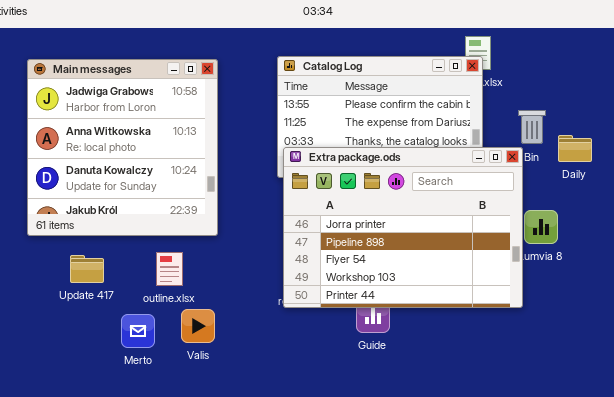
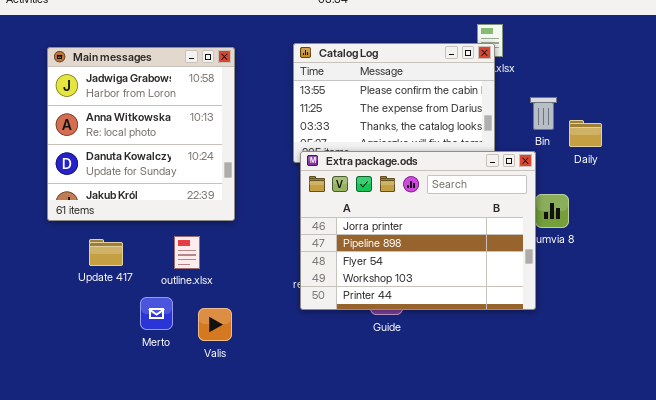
Extra package.ods: [283,147,523,308] -> [300,151,536,310], moved
Valis: [181,309,215,343] -> [198,308,232,341], moved

